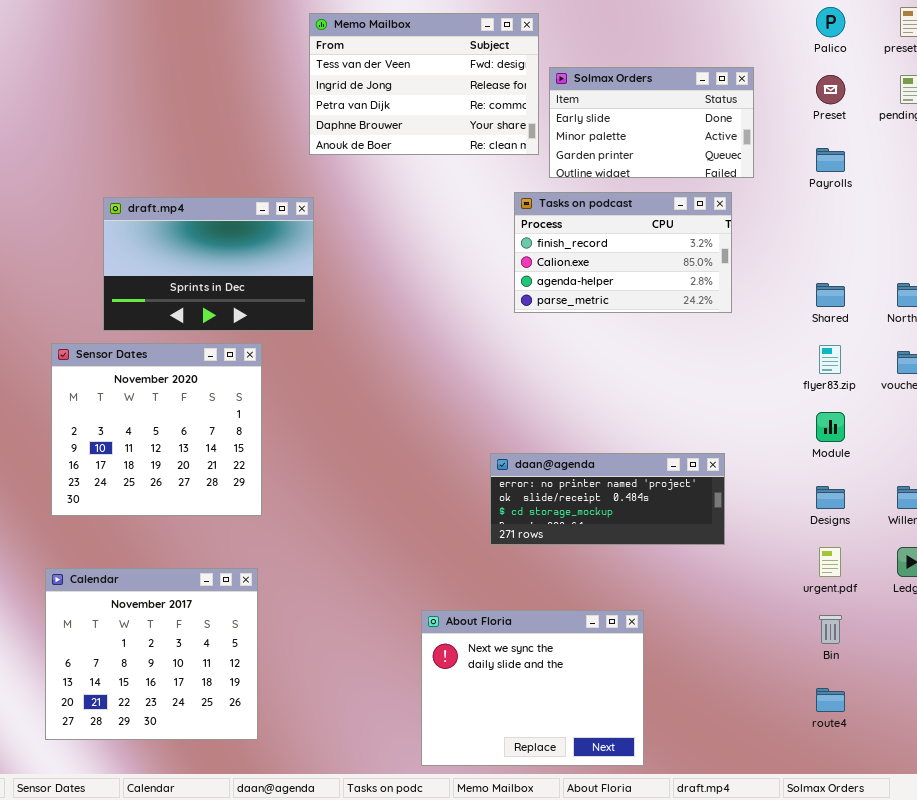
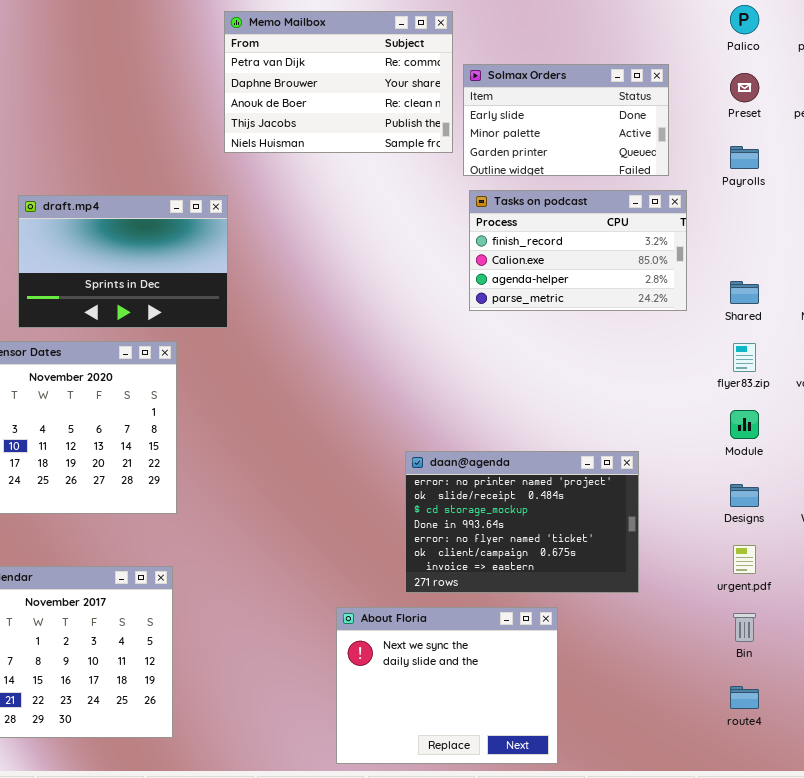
Memo Mailbox: [309,13,539,155] -> [224,11,453,153], scrolled down 2 rows
Tasks on podcast: [514,192,732,313] -> [469,190,687,311], moved
daan@agenda: [490,453,725,545] -> [405,451,639,593], resized

